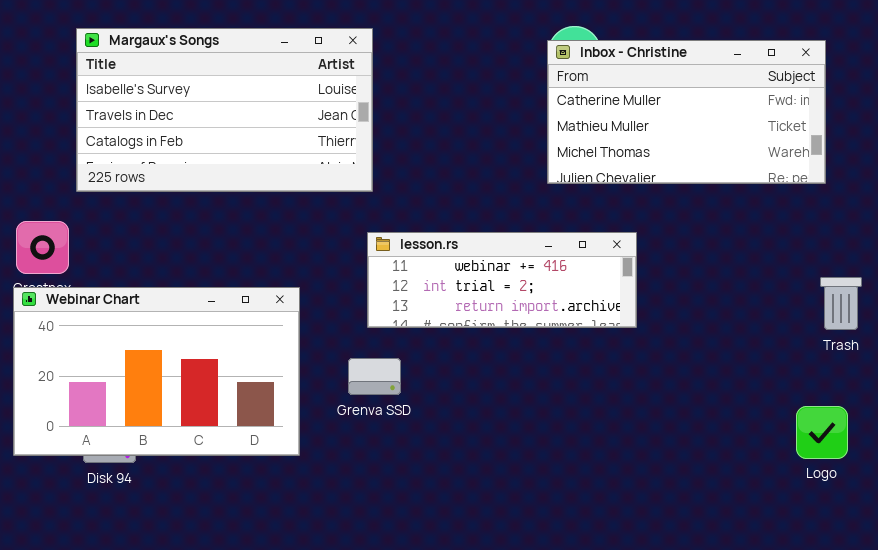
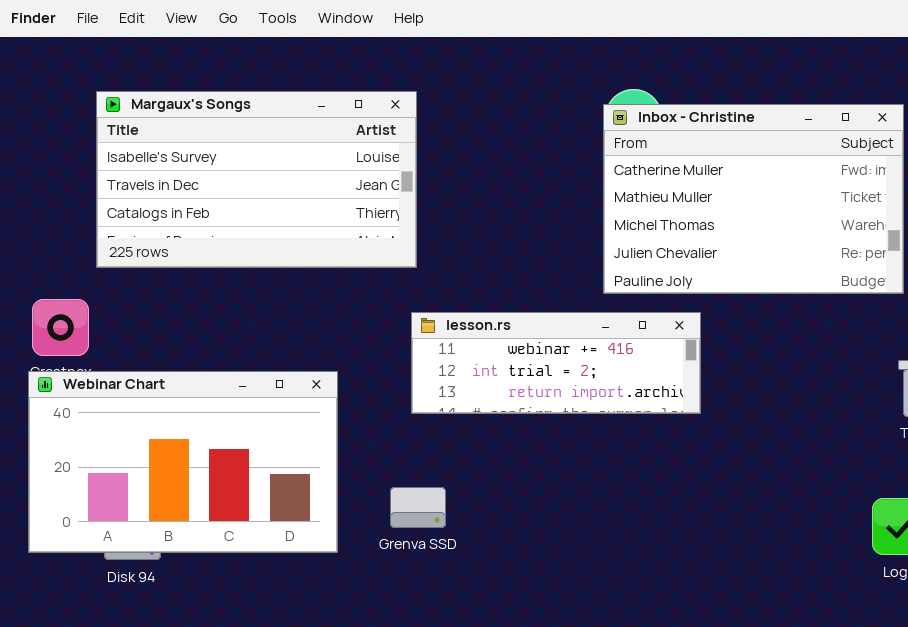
Inbox - Christine: [547,40,826,184] -> [603,104,904,294], resized
Grenva SSD: [348,358,401,395] -> [390,487,446,528], moved

